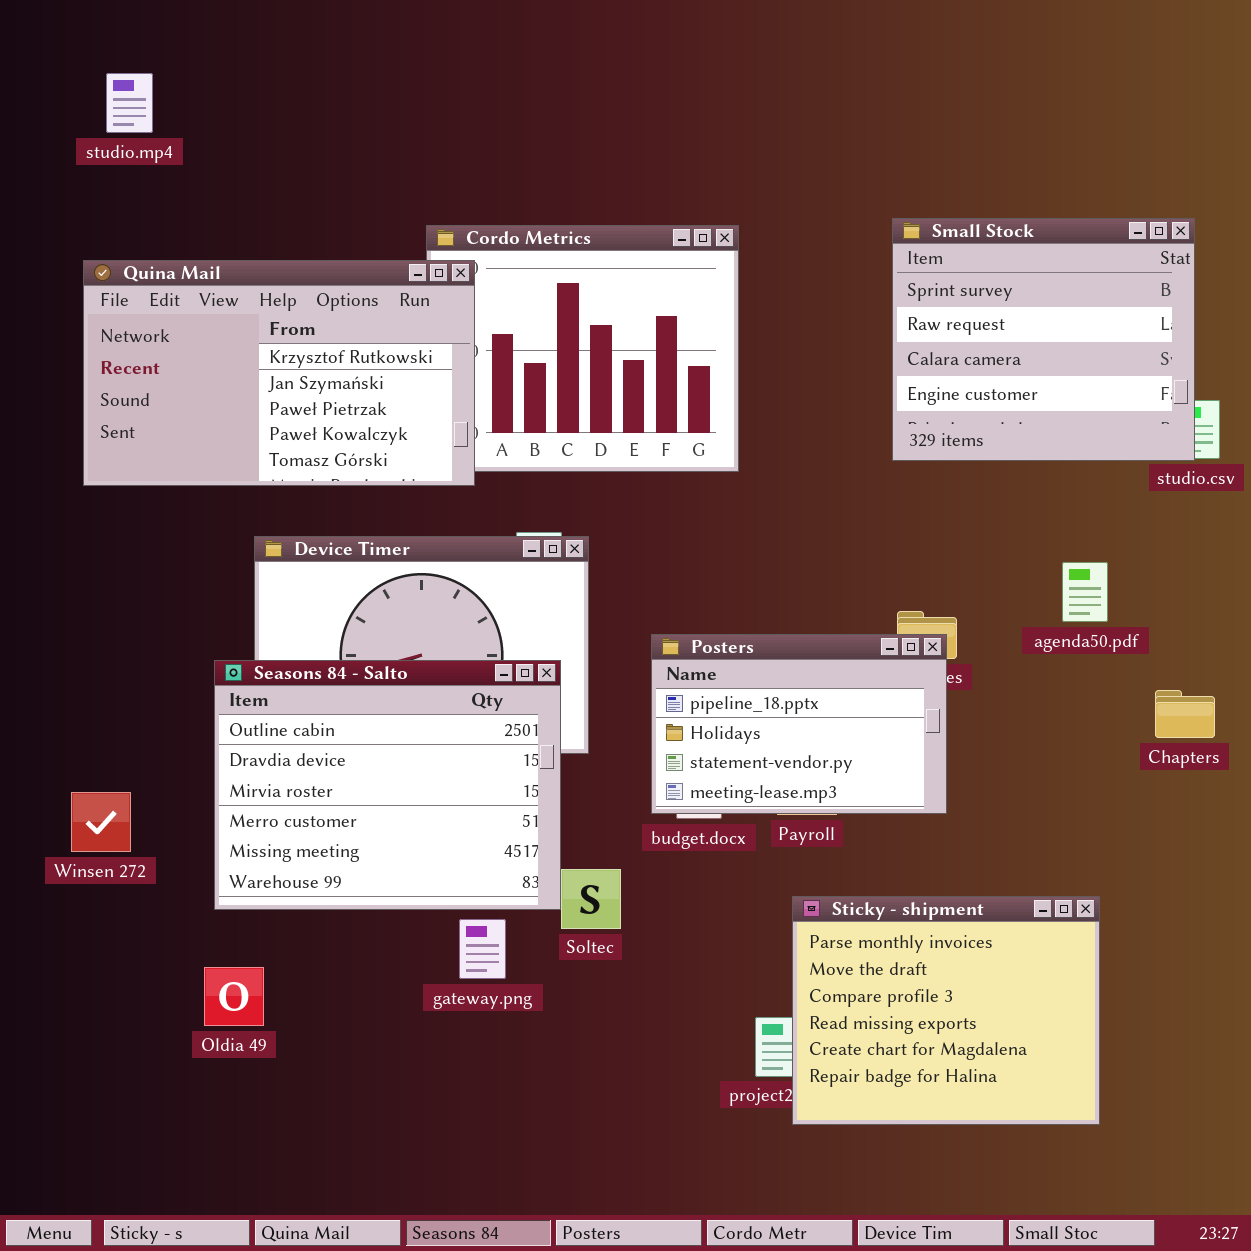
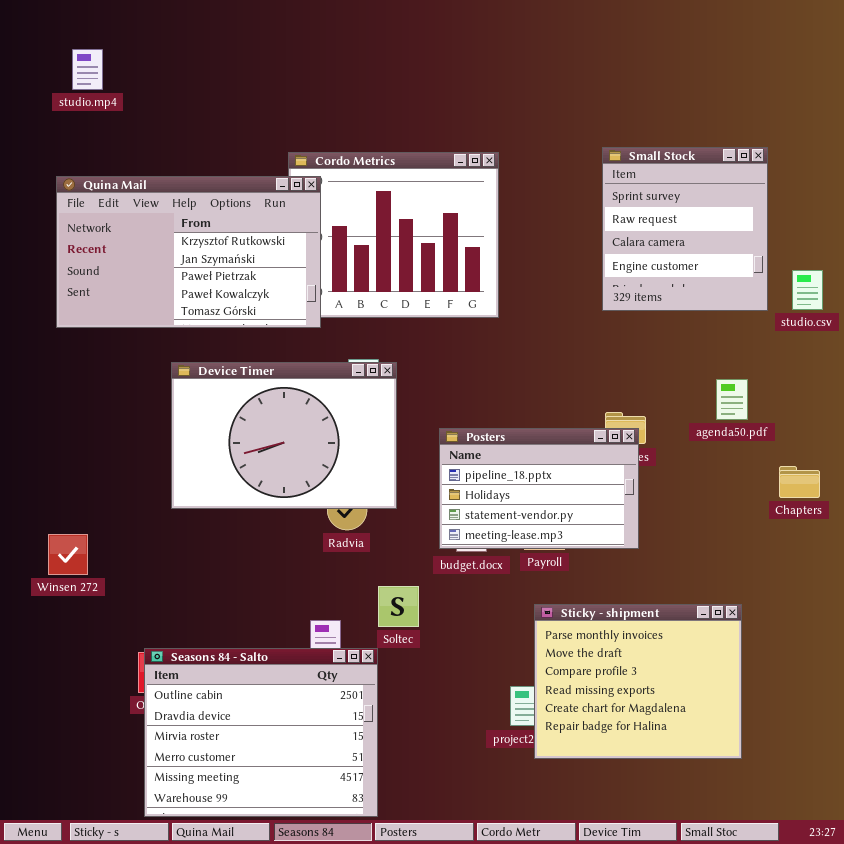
Small Stock: [892,218,1195,461] -> [602,147,768,311], resized
Seasons 84 - Salto: [214,660,561,910] -> [144,648,378,817], moved

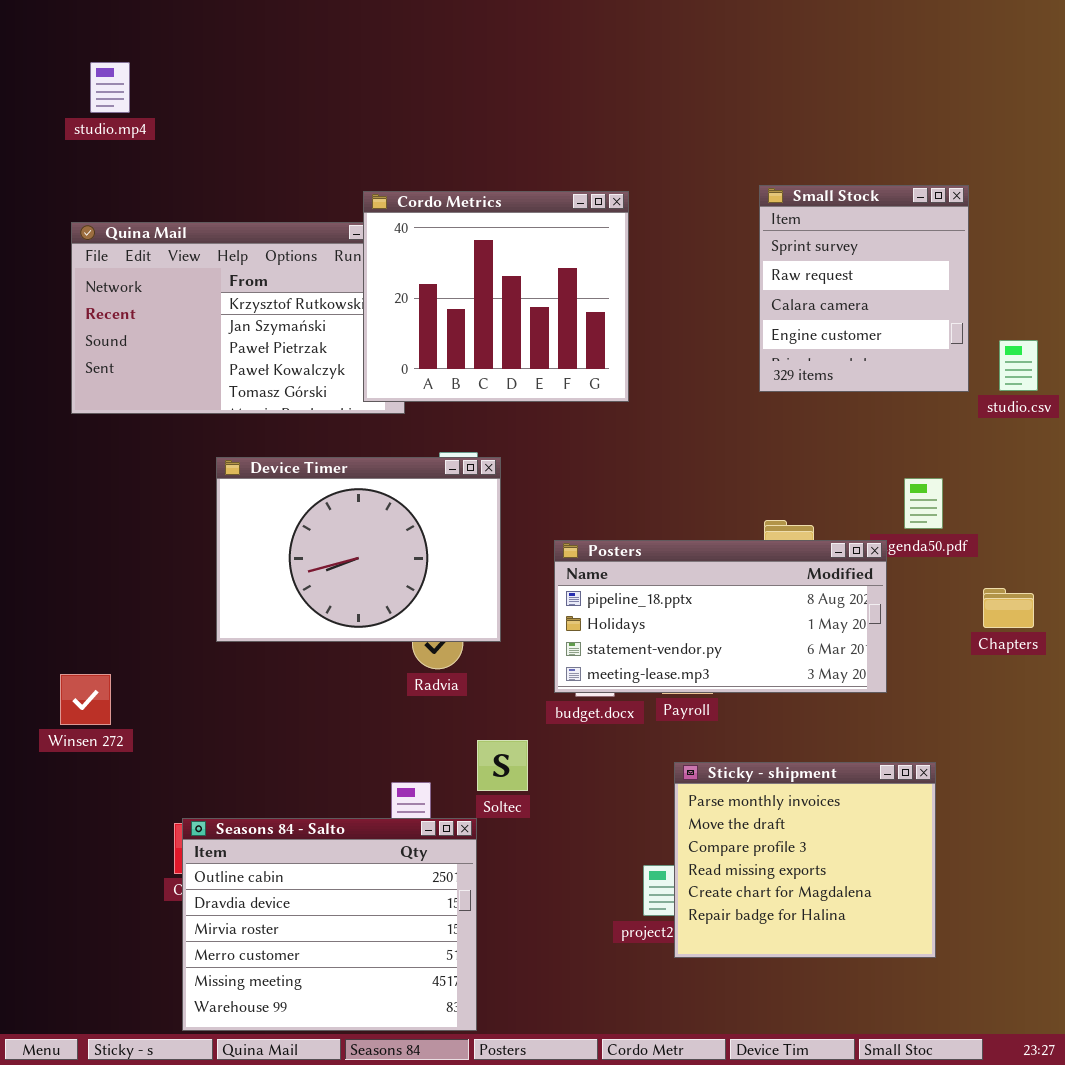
Cordo Metrics: [288,152,499,318] -> [363,191,629,402], raised
Posters: [439,428,639,549] -> [554,540,887,693], resized

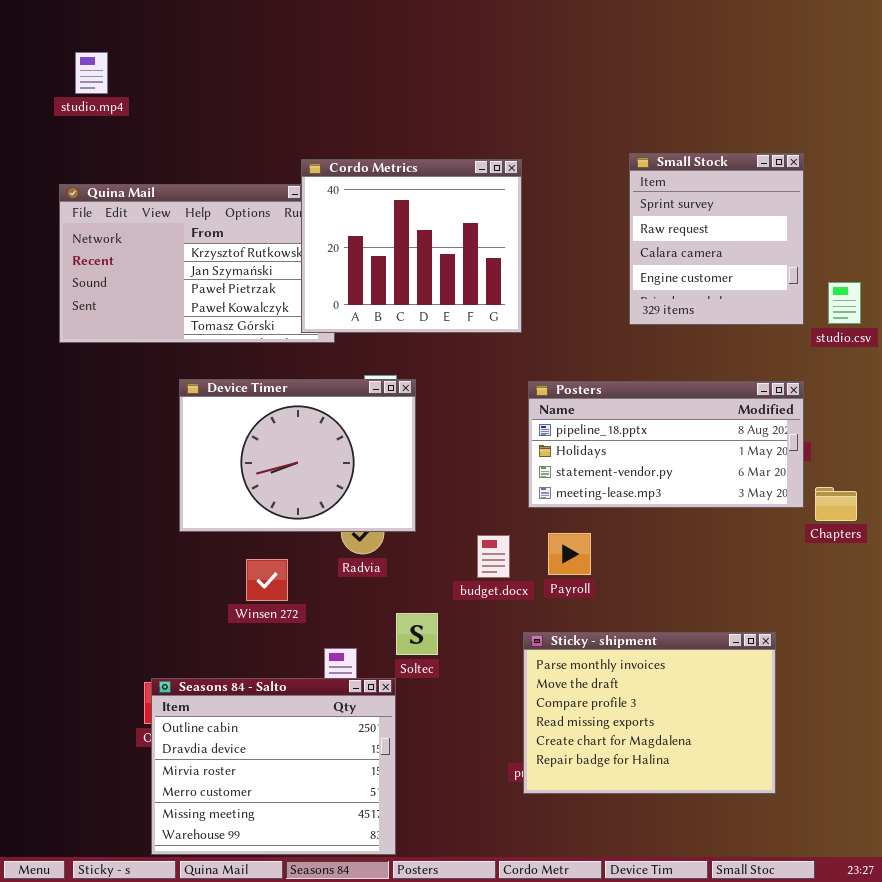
Posters: [554,540,887,693] -> [528,381,804,508], moved
Winsen 272: [60,674,111,725] -> [246,559,288,601], moved
Sticky - shipment: [674,762,936,958] -> [523,632,776,794], resized

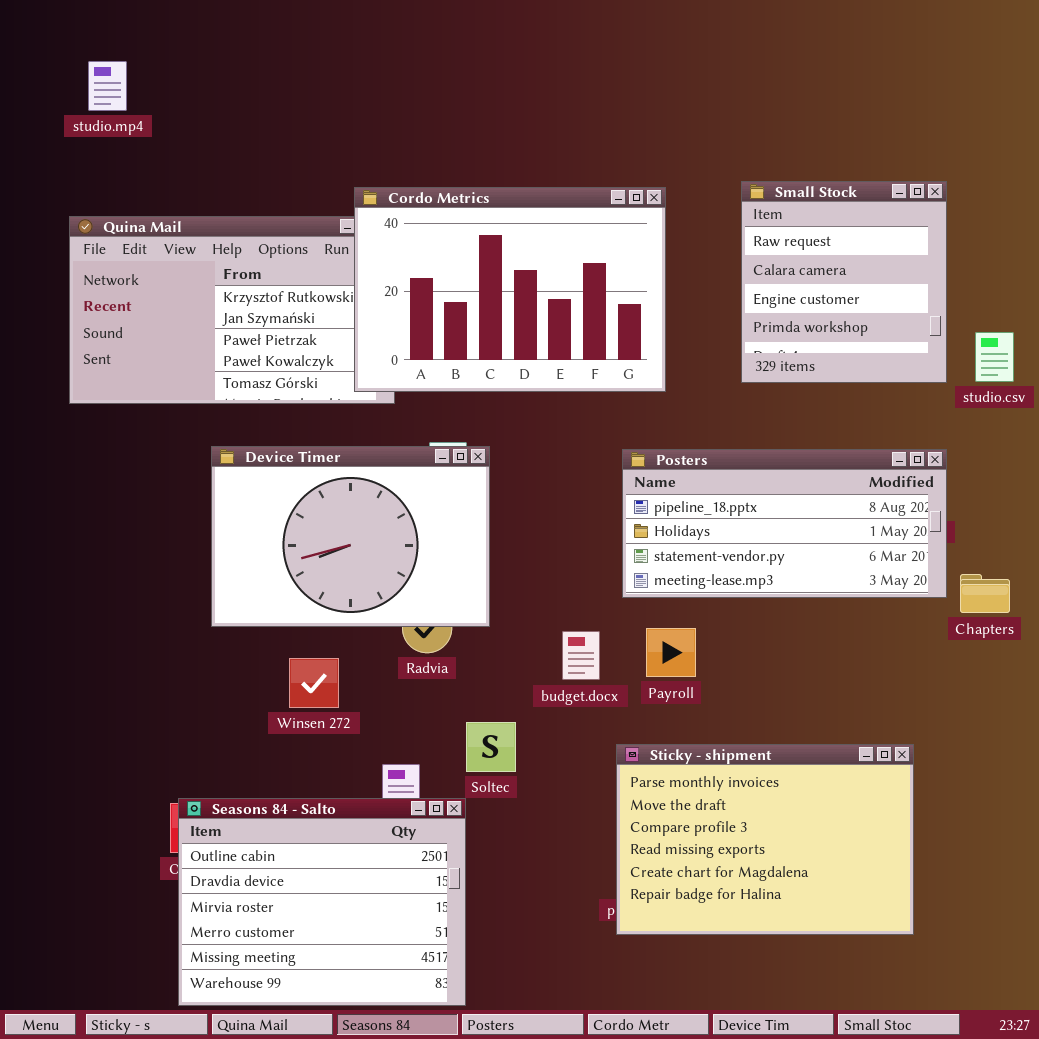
Small Stock: [629,153,804,325] -> [741,181,947,383], scrolled down 1 row
Cordo Metrics: [301,159,522,333] -> [354,187,666,392], resized

